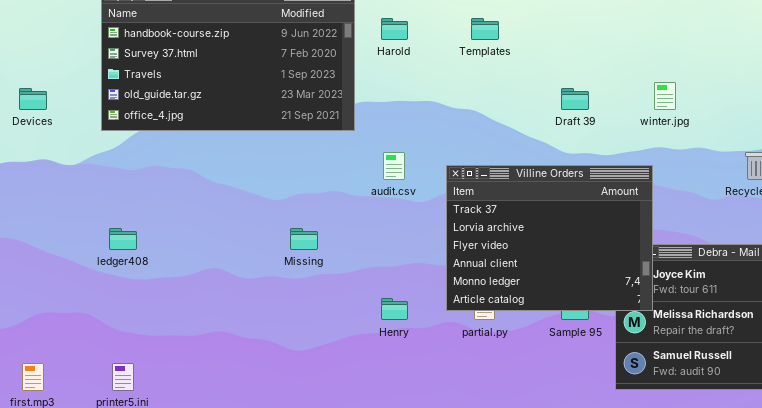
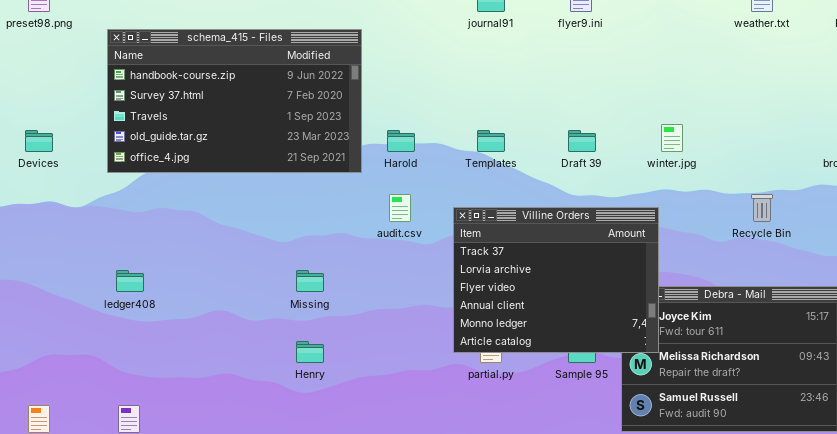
Harold: [381,18,408,40] -> [387,130,415,152], moved
Templates: [471,18,499,40] -> [477,130,505,152], moved
Henry: [381,298,408,320] -> [296,341,324,363], moved

